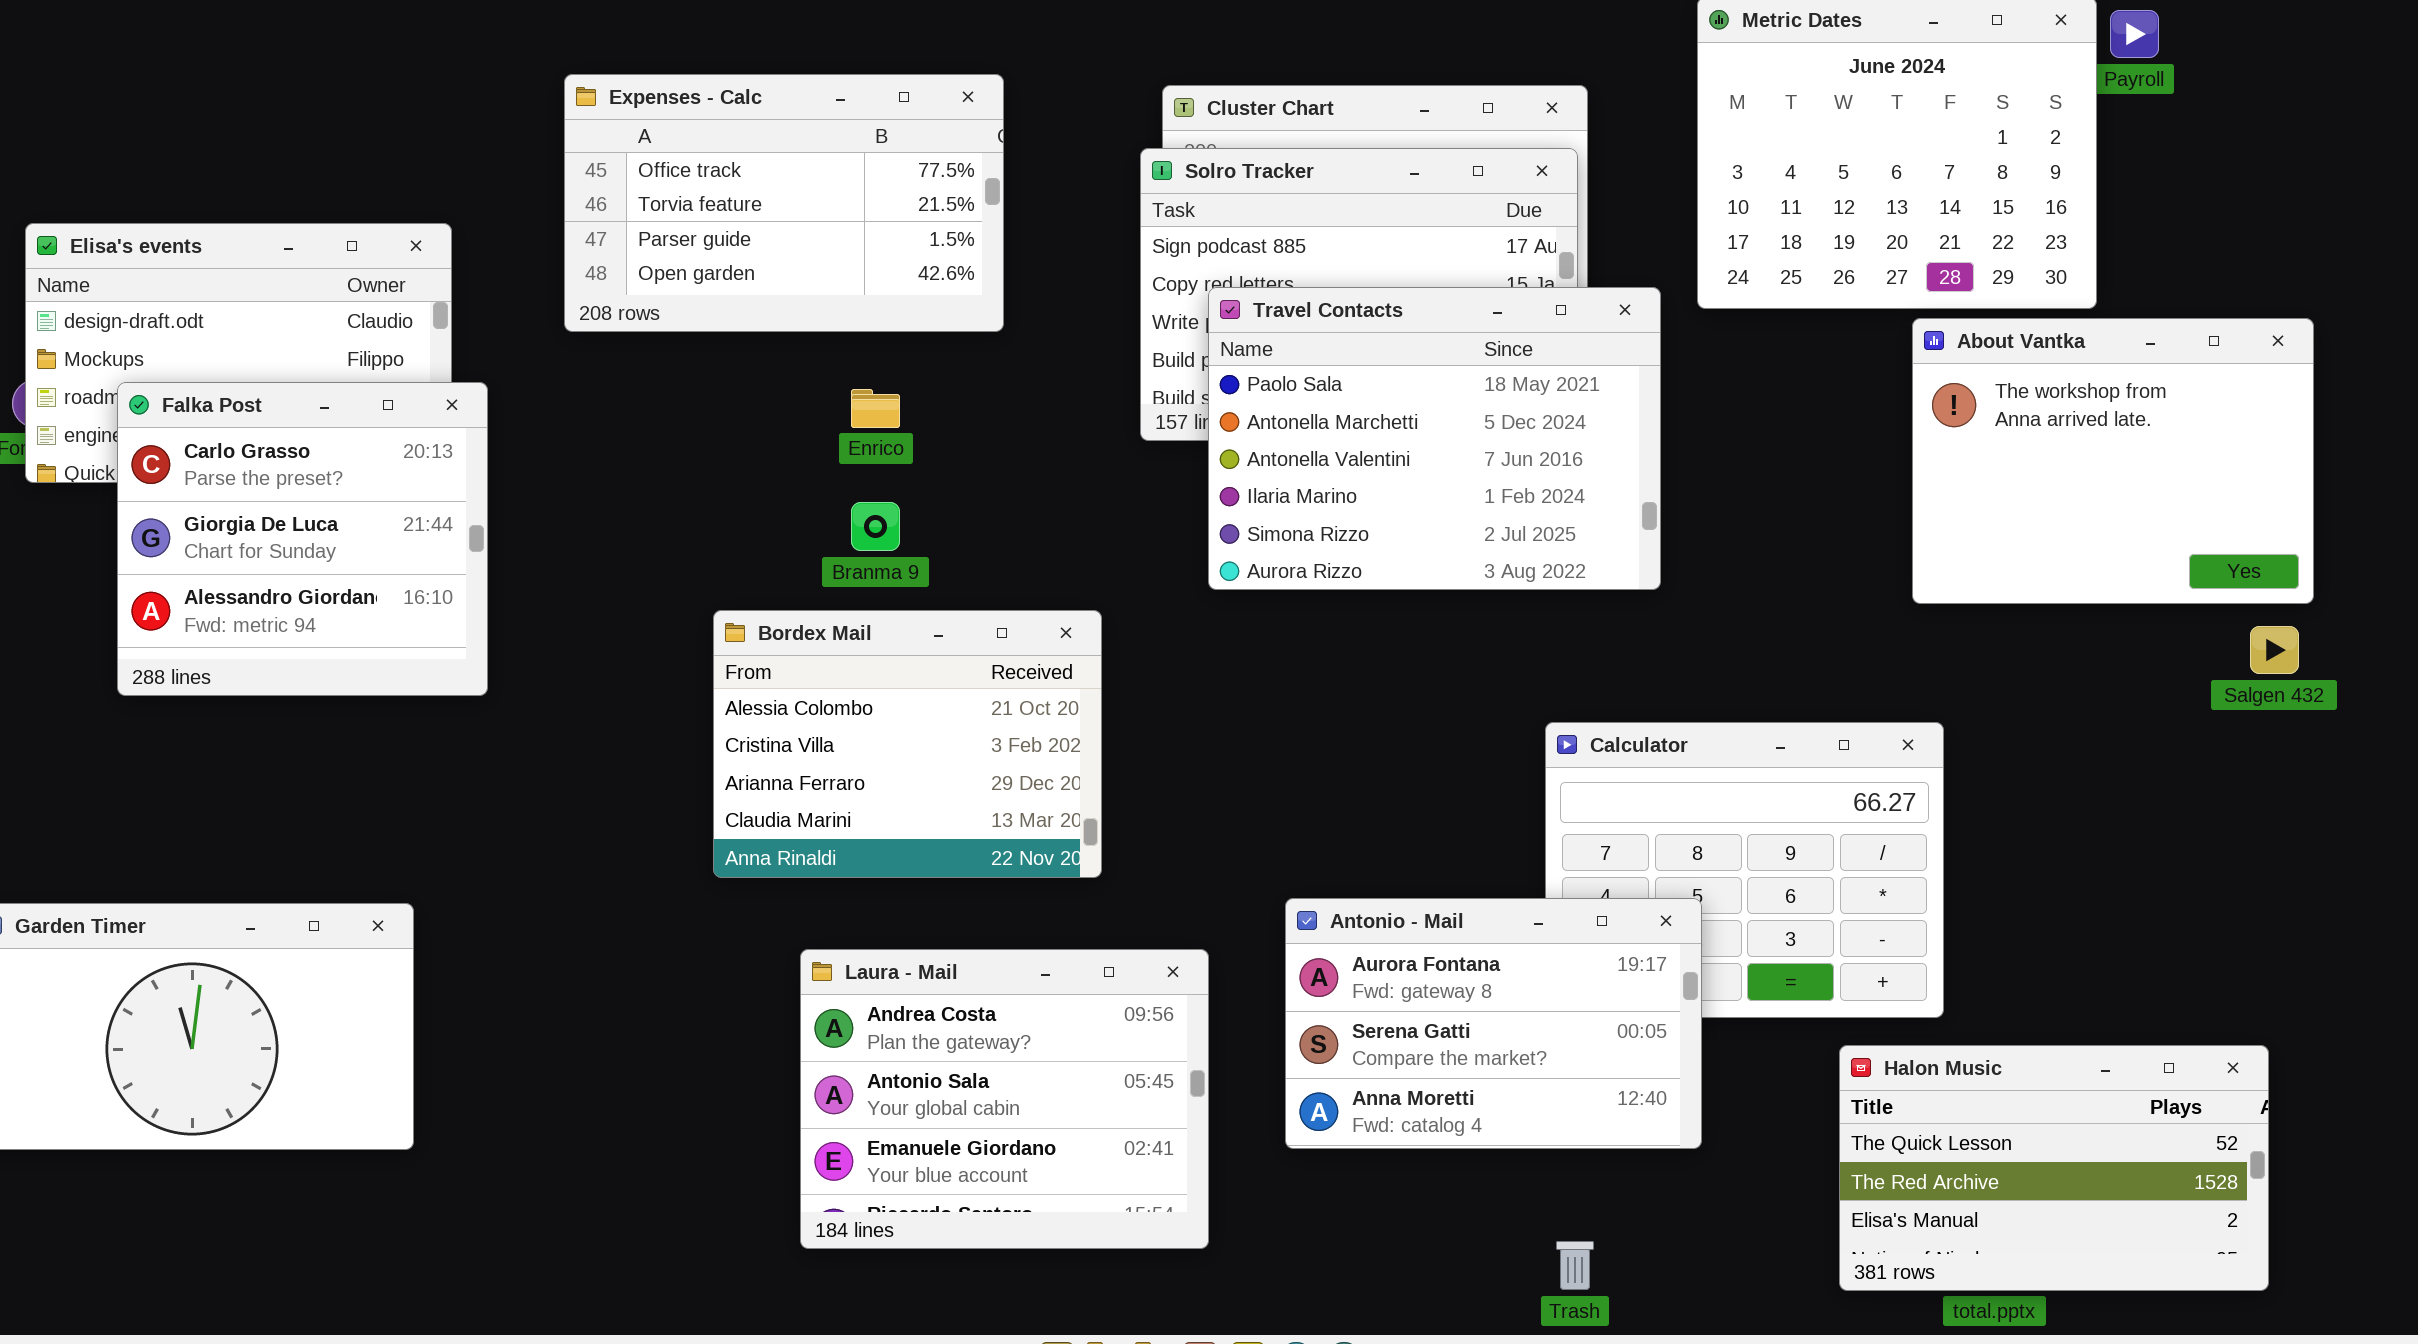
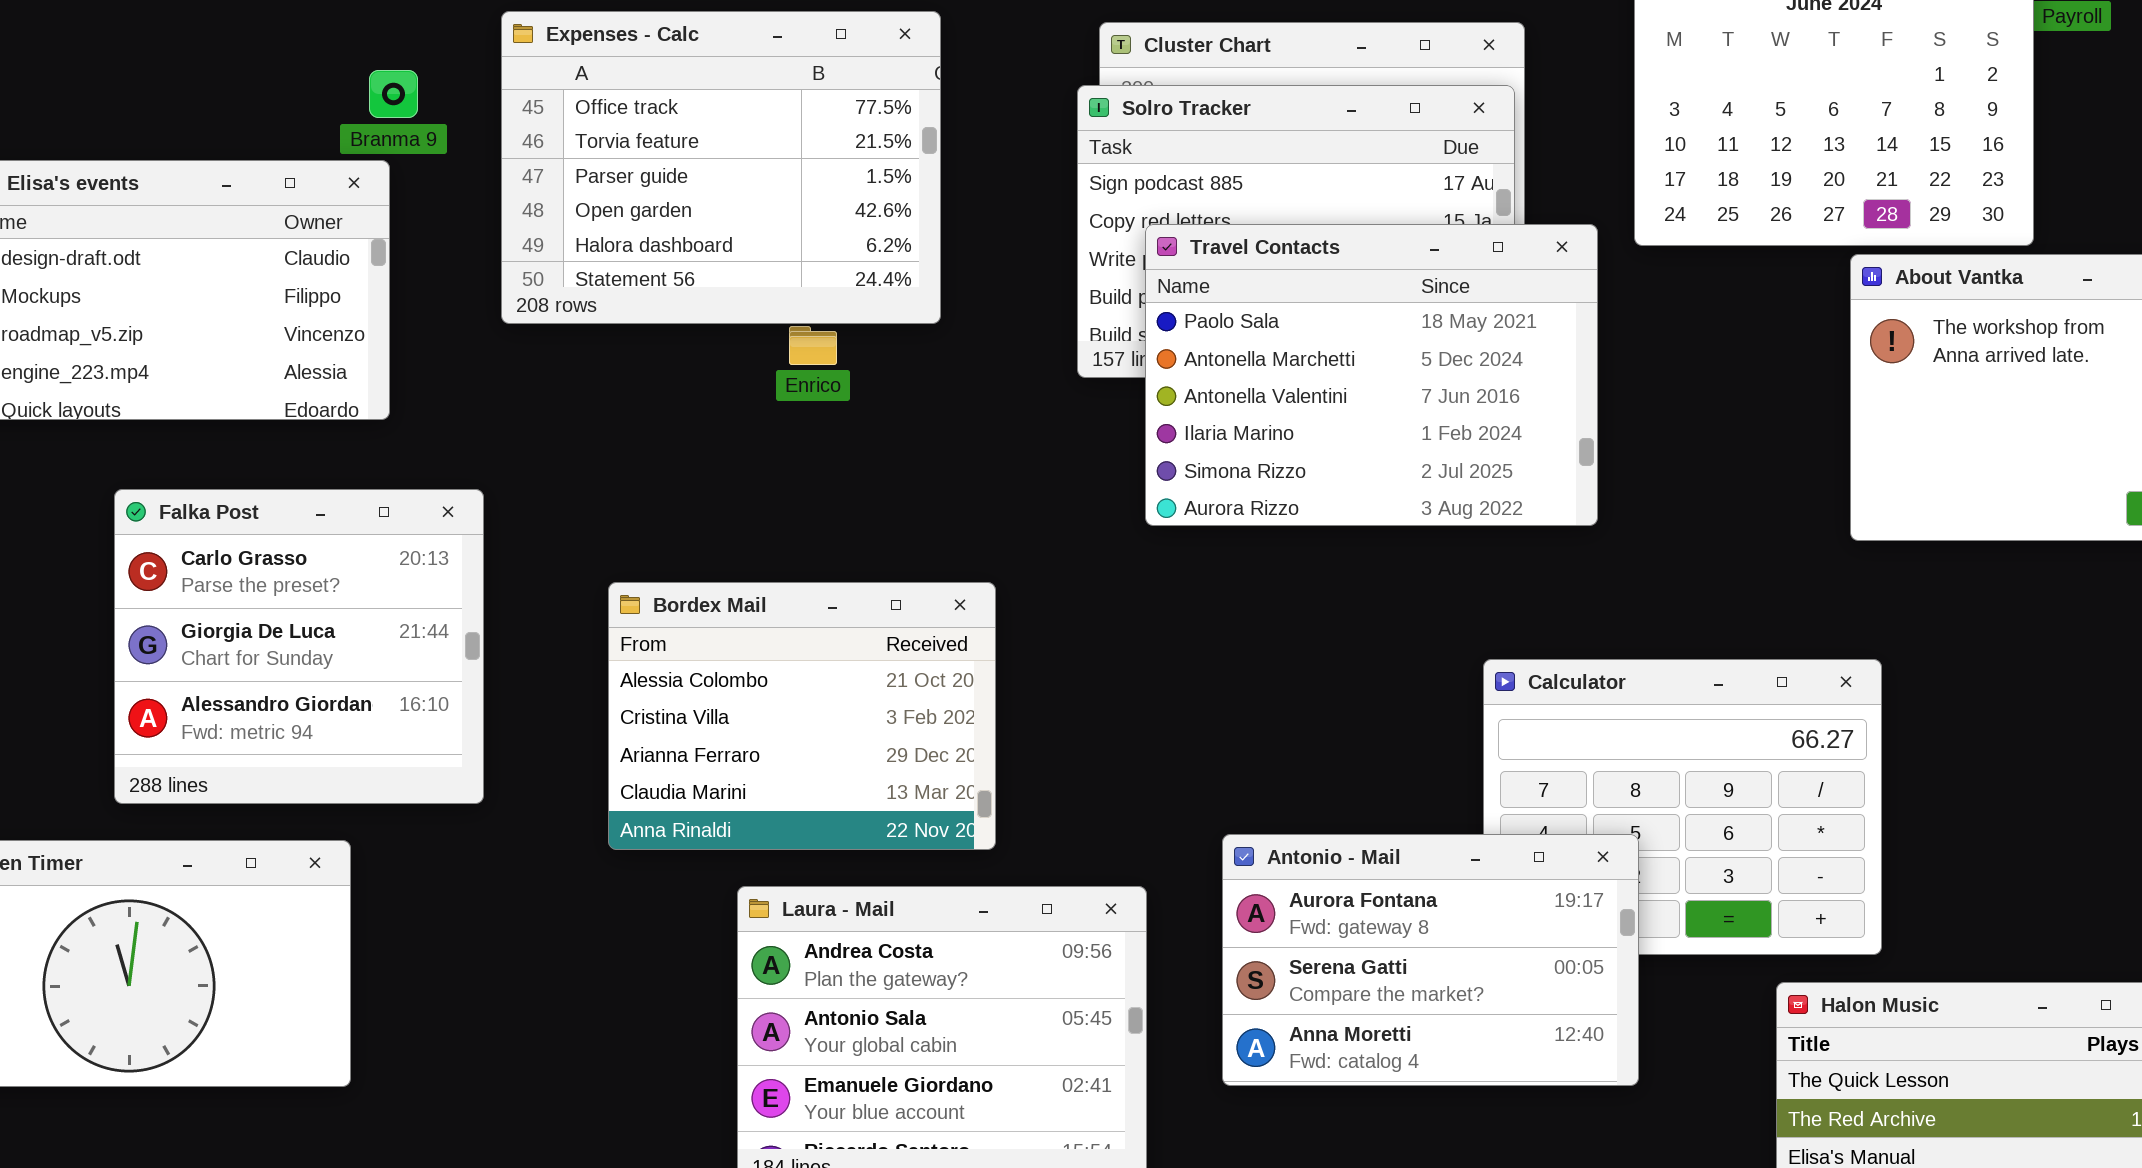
Expenses - Calc: [564,74,1004,332] -> [501,11,941,324], resized
Falka Post: [117,382,488,696] -> [114,489,484,804], moved
Branma 9: [851,502,900,551] -> [369,70,418,118], moved
Bordex Mail: [713,610,1102,878] -> [608,582,996,850], moved

